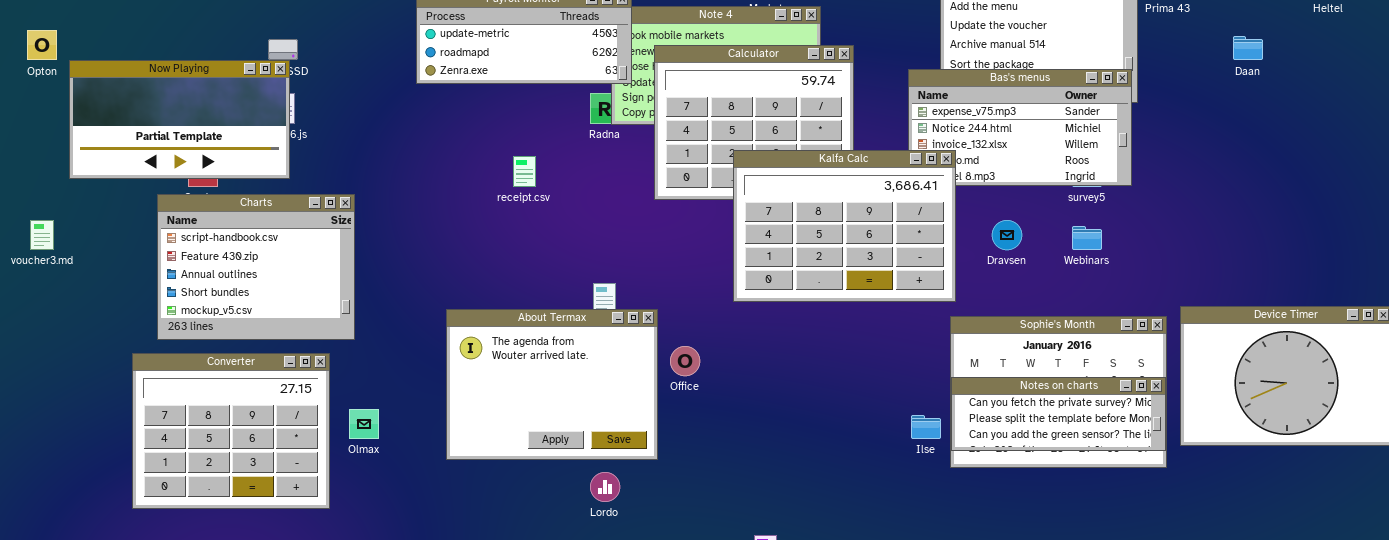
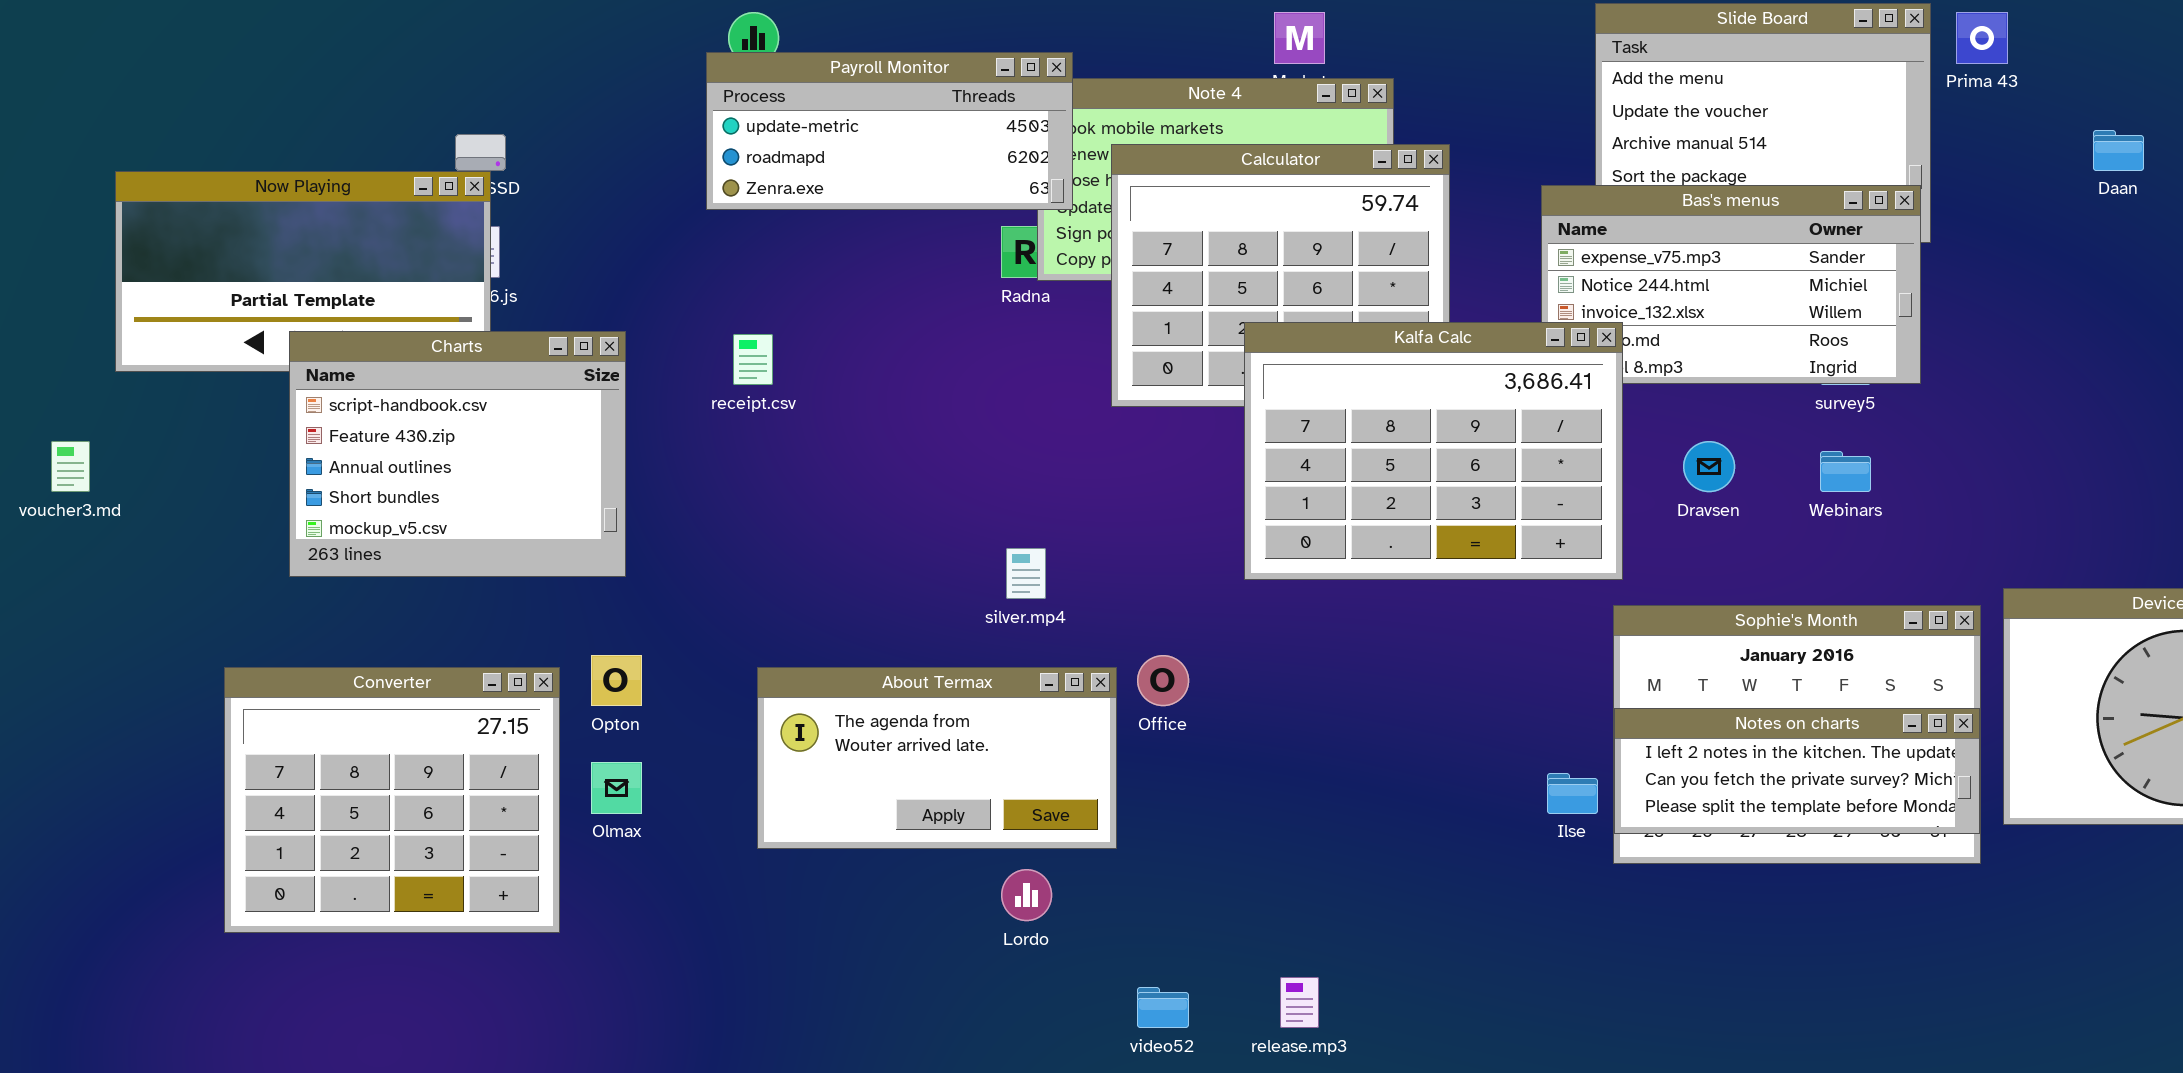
Opton: [27,30,57,60] -> [591,655,642,706], moved
receipt.csv: [513,156,536,187] -> [733,334,773,385], moved
Charts: [157,194,355,340] -> [289,331,626,577], moved
About Termax: [446,309,658,460] -> [757,667,1117,849], resized
Notes on charts: [951,377,1166,451] -> [1614,708,1980,834], scrolled up 1 row

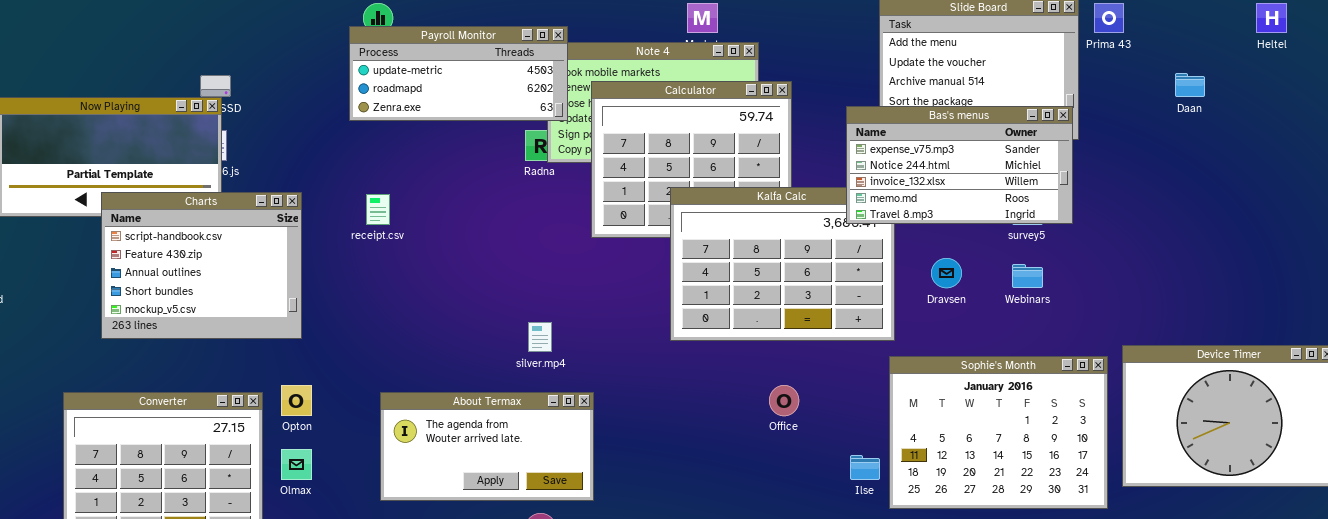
Bas's menus: [1541,185,1921,384] -> [846,106,1073,224], raised
Office: [1137,655,1189,706] -> [769,385,799,416], moved
Notes on charts: [1614,708,1980,834] -> none, closed

